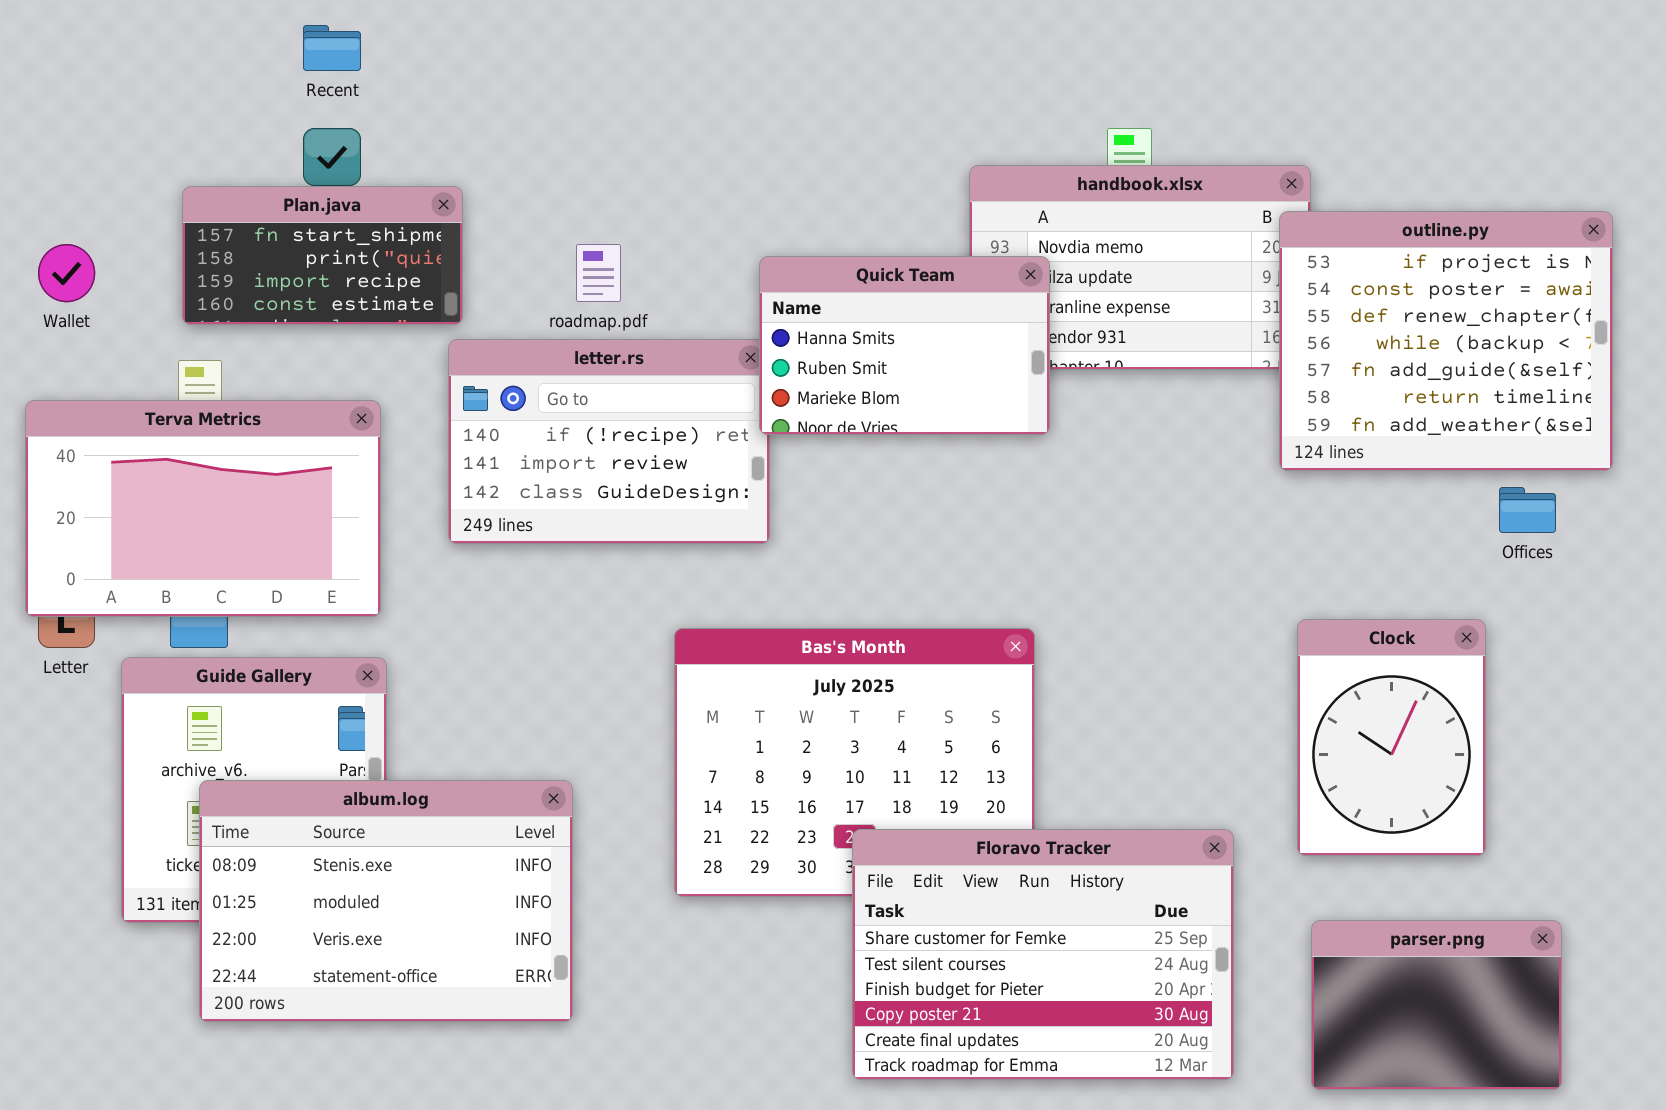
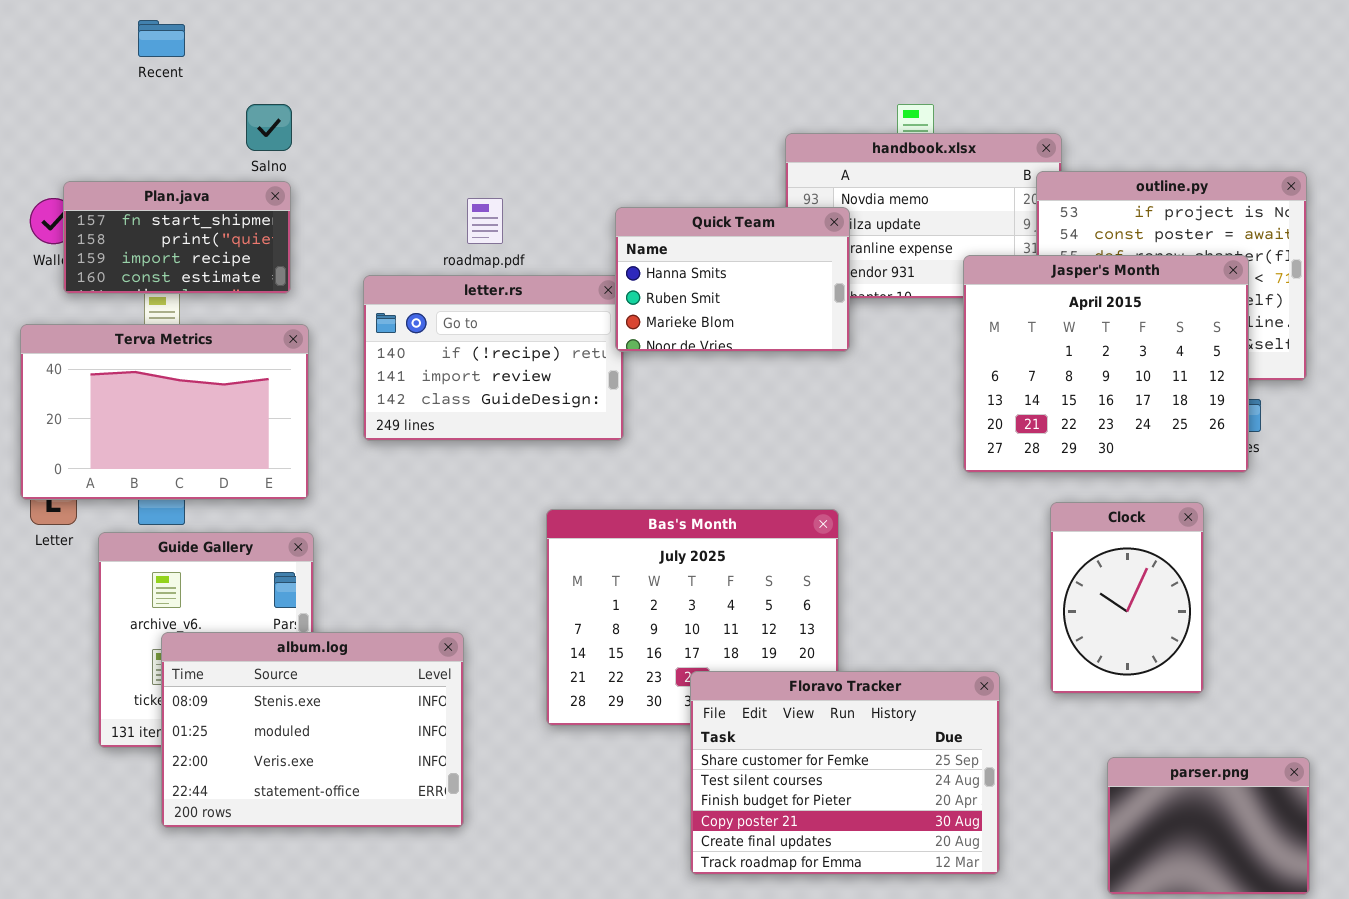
Recent: [303,25,361,71] -> [138,20,185,57], moved
Plan.java: [182,186,463,325] -> [63,181,291,294], moved
Jasper's Month: none -> [963,255,1249,473], opened
parser.png: [1311,920,1562,1090] -> [1107,757,1310,895], moved

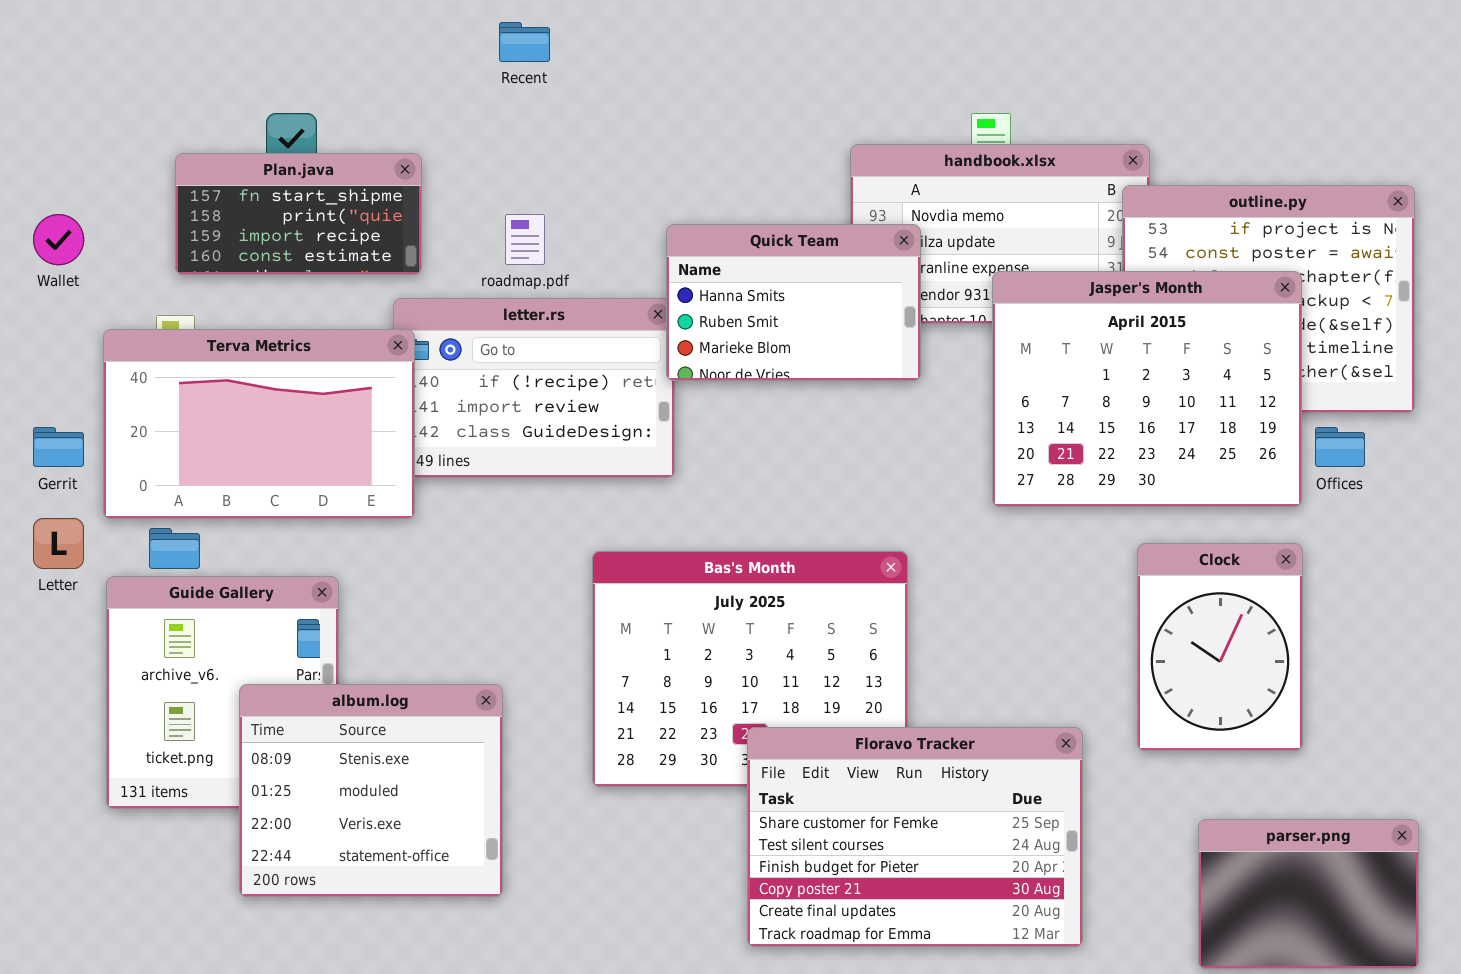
Recent: [138,20,185,57] -> [499,22,550,62], moved
Plan.java: [63,181,291,294] -> [175,153,422,275], moved
Jasper's Month: [963,255,1249,473] -> [992,271,1302,507], moved
Terva Metrics: [20,324,309,500] -> [103,329,415,519], moved
album.log: [161,632,464,828] -> [239,684,503,897], resized

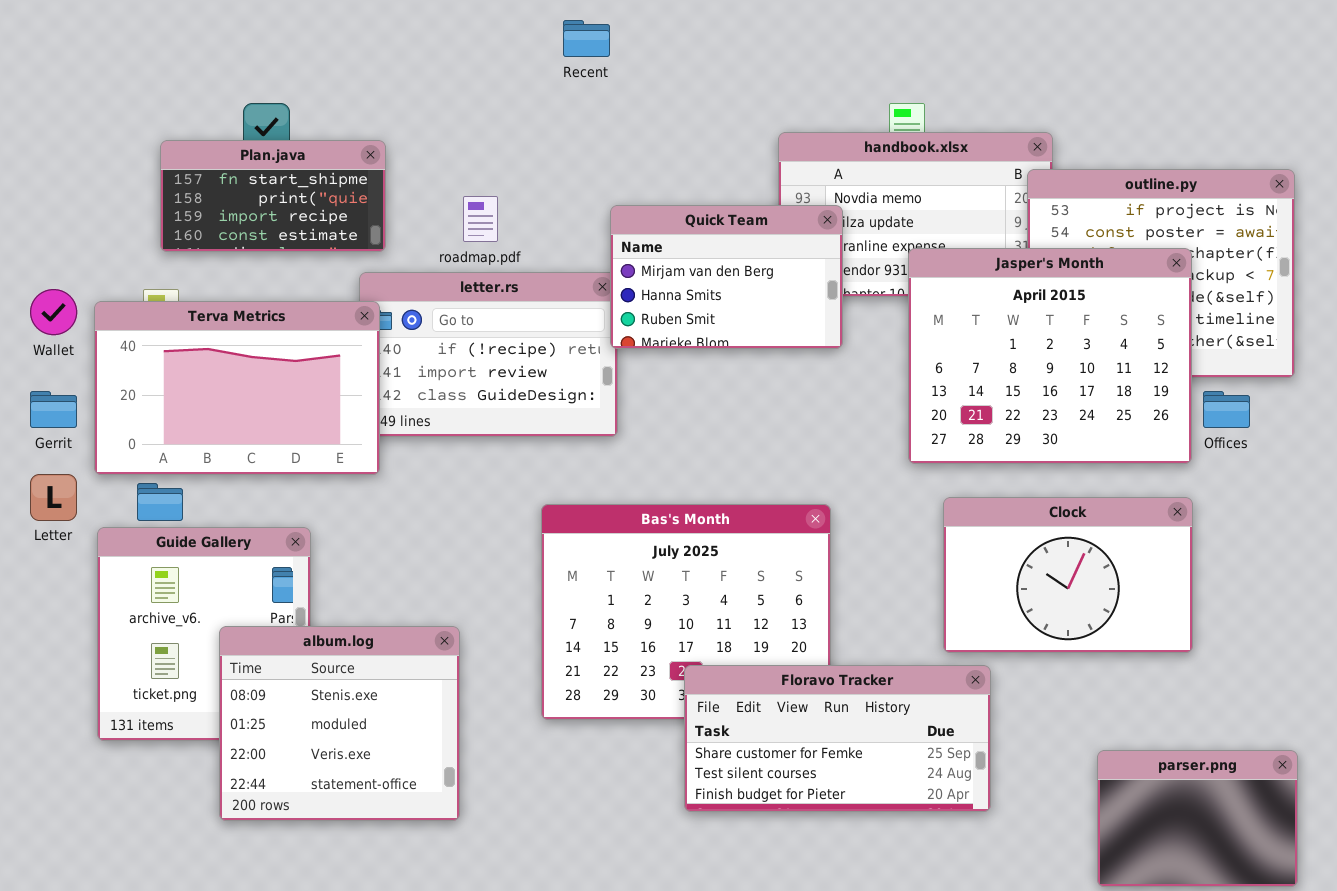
Recent: [499,22,550,62] -> [563,20,610,57], moved
Wallet: [33,214,84,265] -> [30,289,77,335], moved
Quick Team: [666,224,921,381] -> [610,205,843,349], scrolled up 1 row
Clock: [1137,543,1303,751] -> [943,497,1193,653], resized
Floravo Tracker: [747,727,1083,947] -> [684,665,991,812], resized

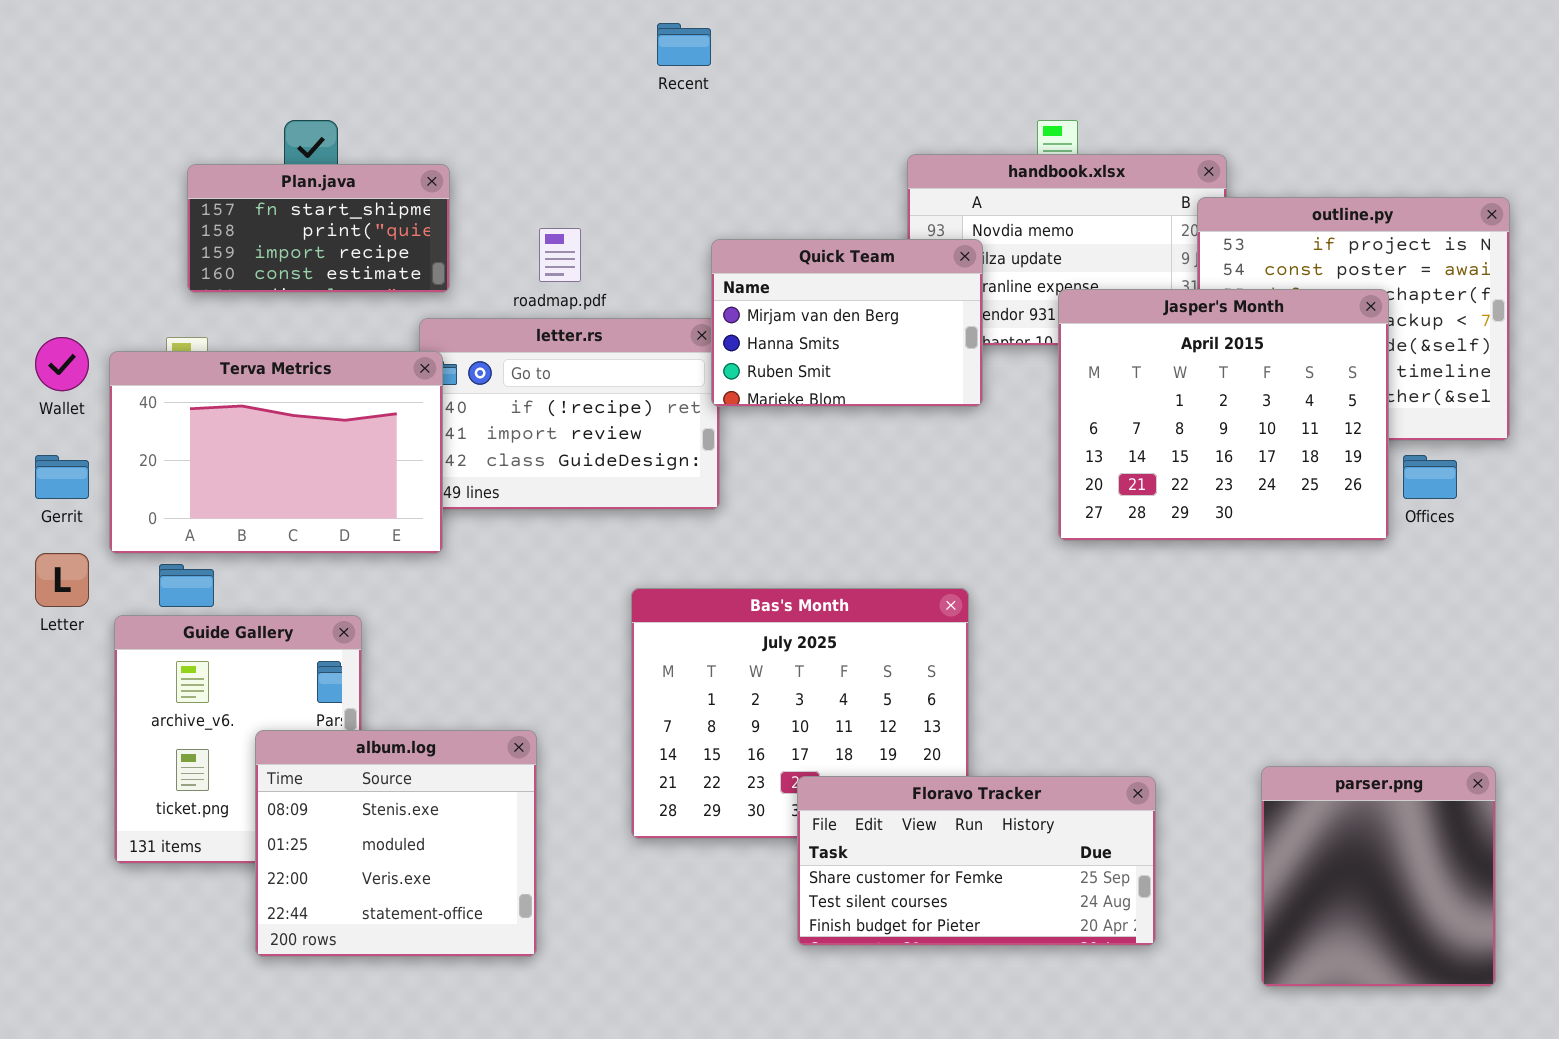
Clock: [943,497,1193,653] -> none, closed
parser.png: [1097,750,1298,887] -> [1261,766,1496,987], moved, resized

